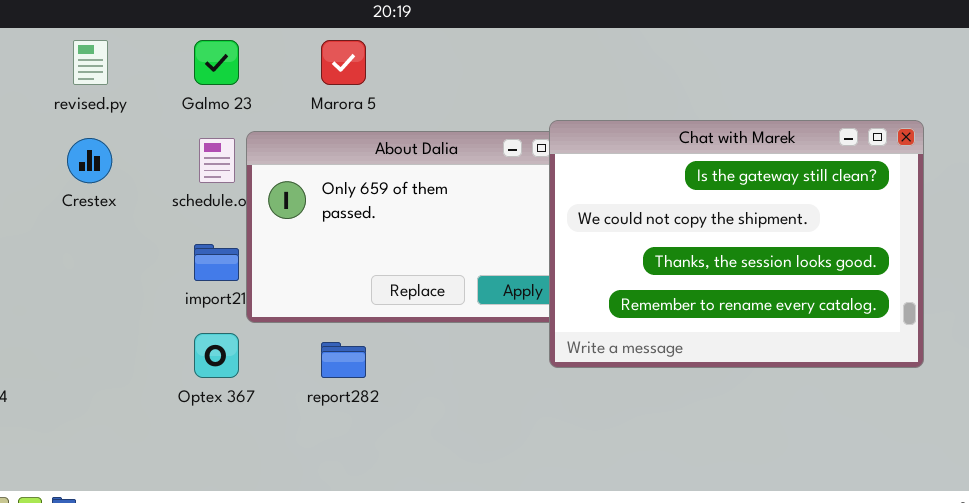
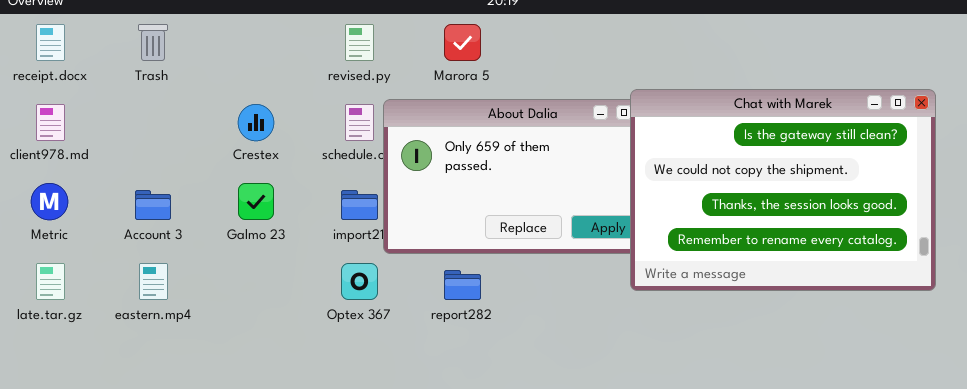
revised.py: [73,40,108,85] -> [345,24,374,61], moved
Galmo 23: [194,40,239,85] -> [238,183,274,220], moved

